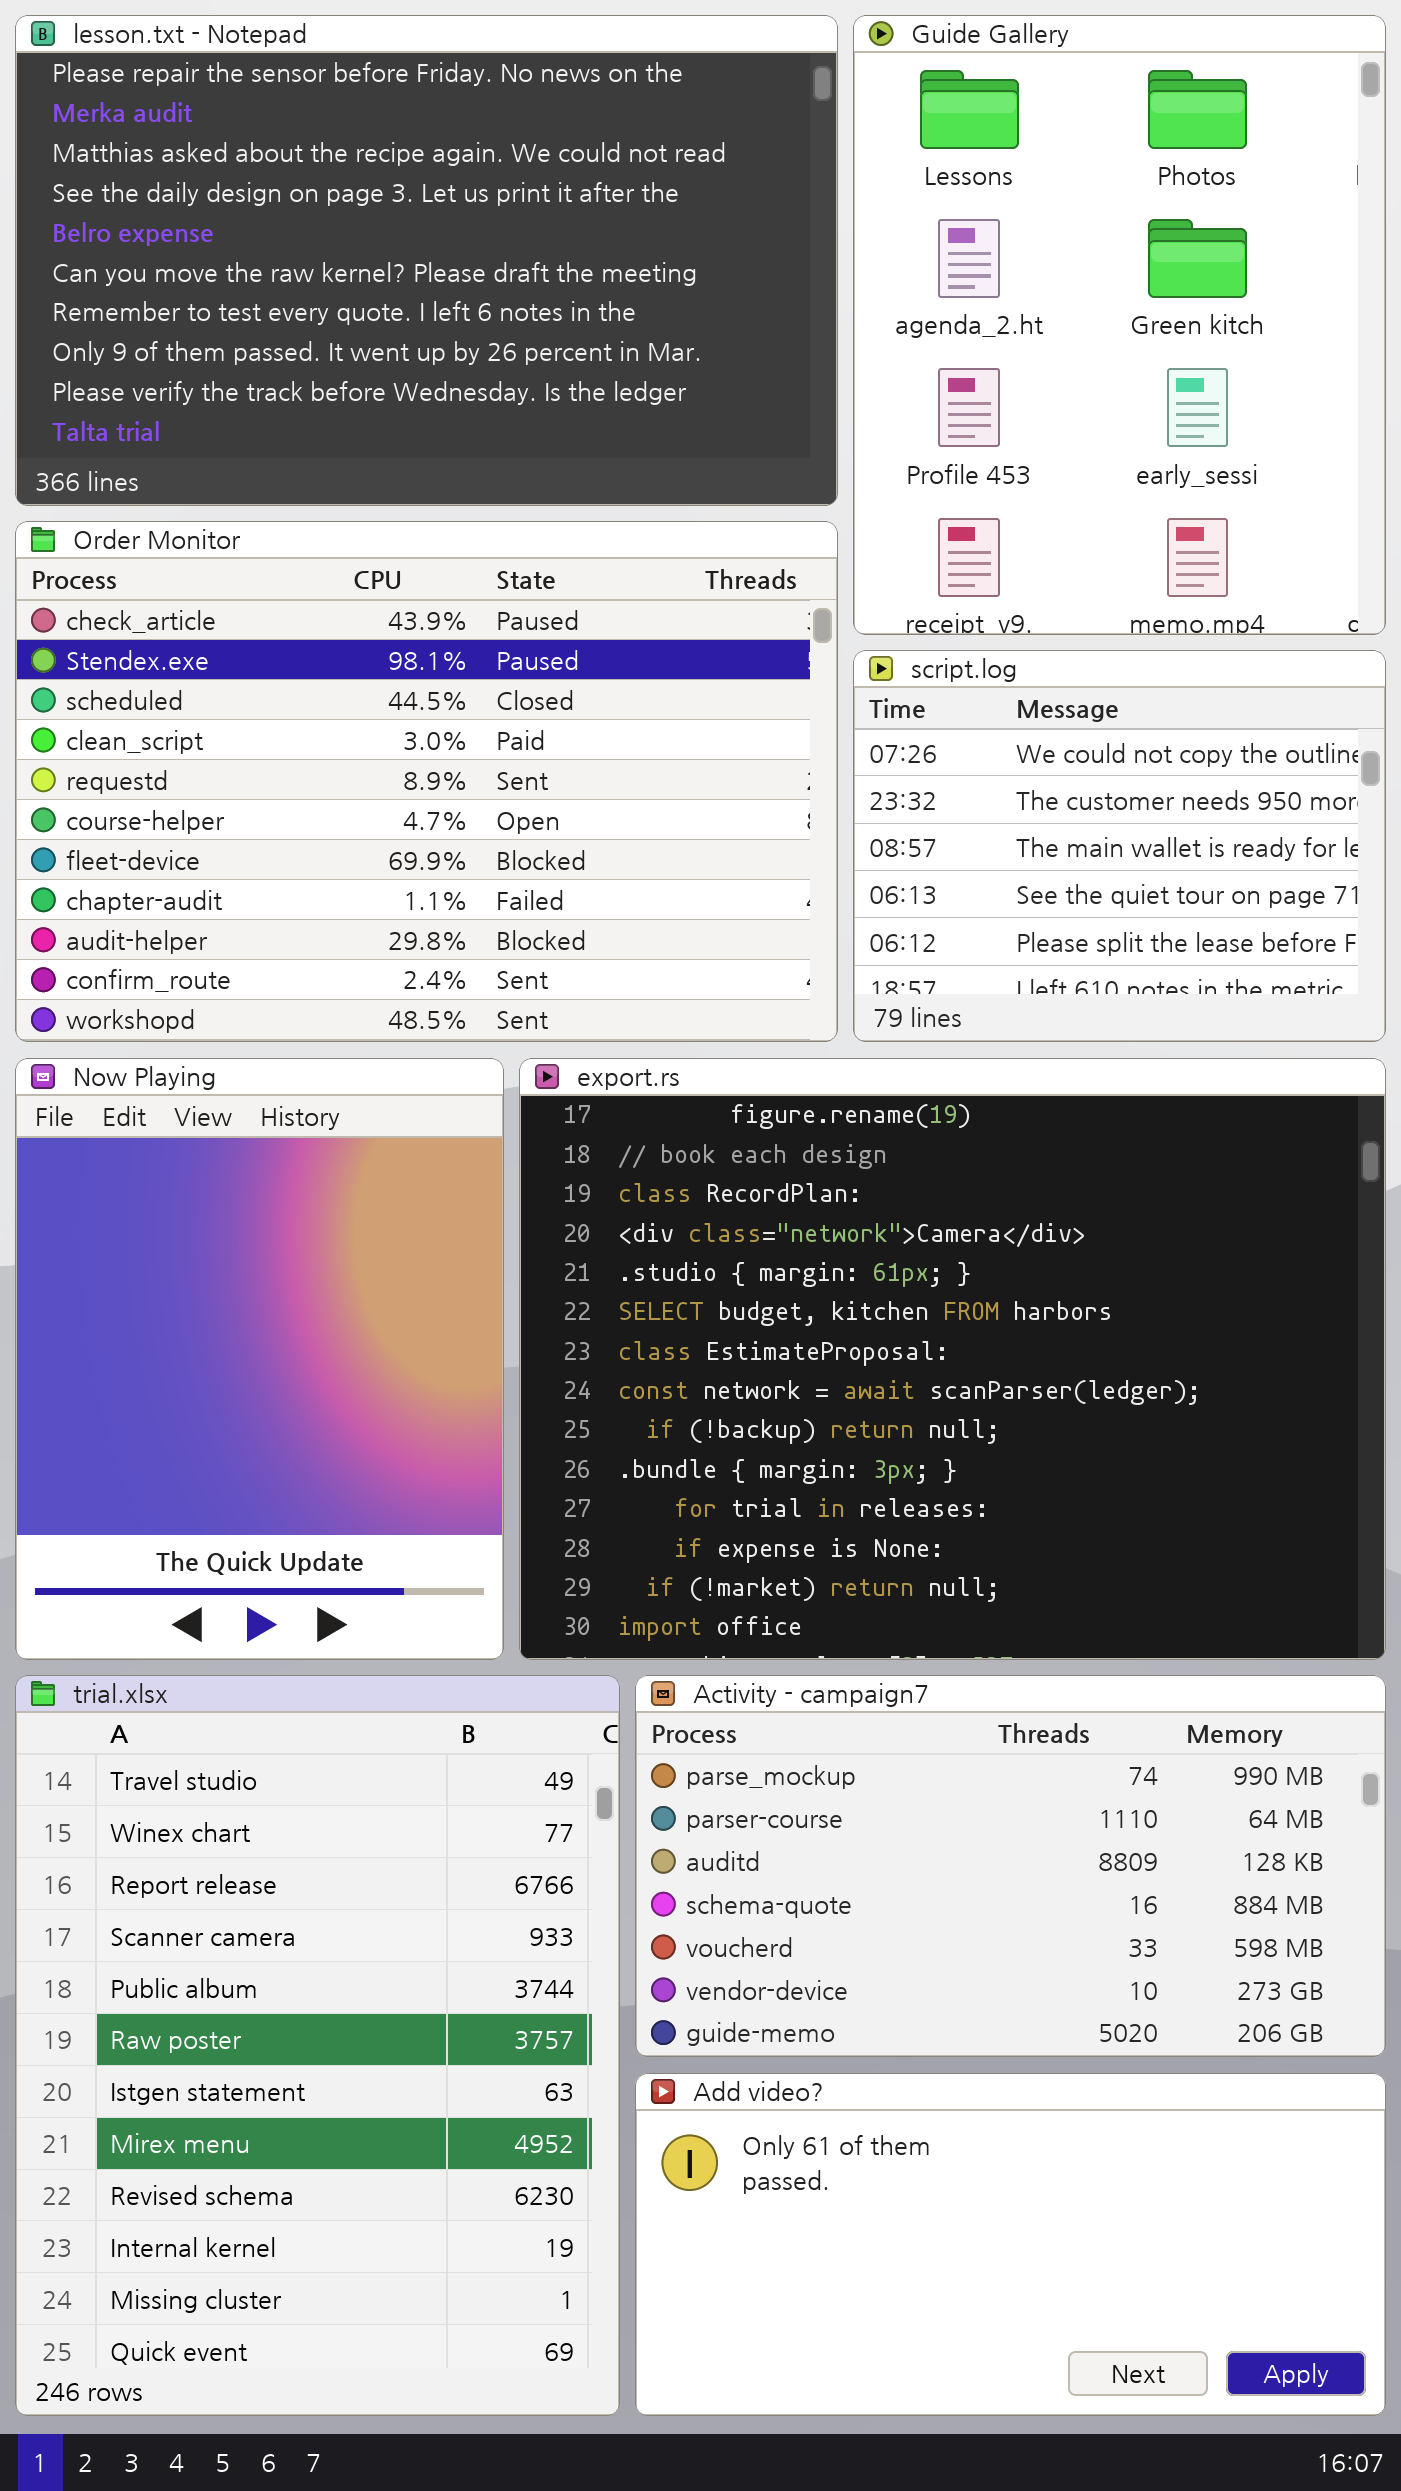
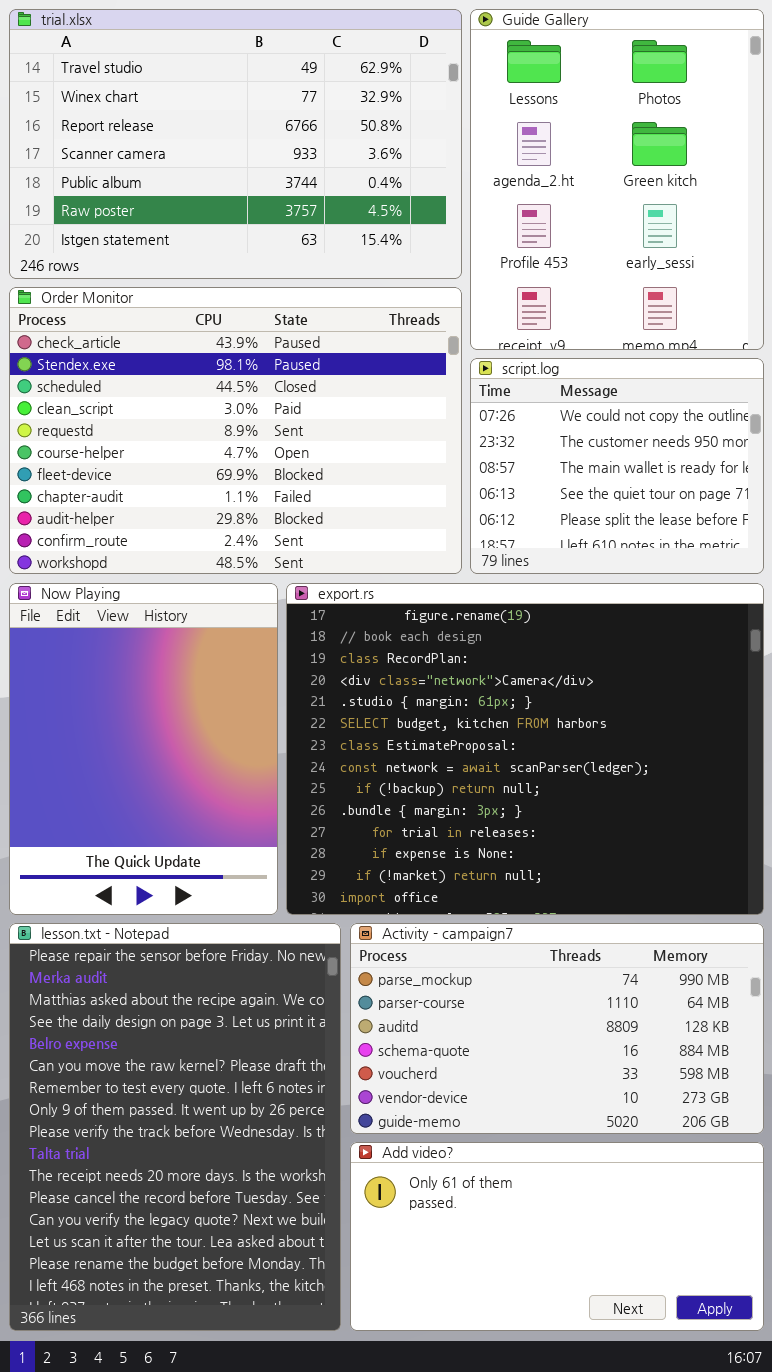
lesson.txt - Notepad: [15,15,838,506] -> [9,923,341,1331], moved, resized
trial.xlsx: [15,1675,620,2416] -> [9,9,462,279], moved, resized

